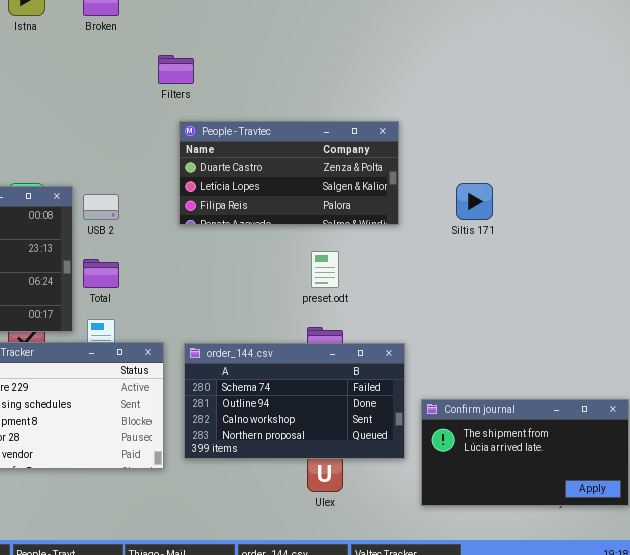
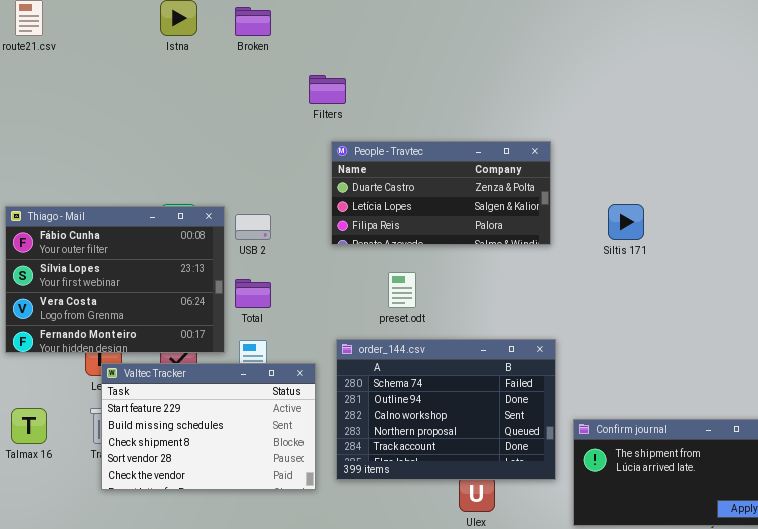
preset.odt: [311,251,339,288] -> [388,272,416,308], moved
order_144.csv: [184,343,405,459] -> [336,339,556,480], resized

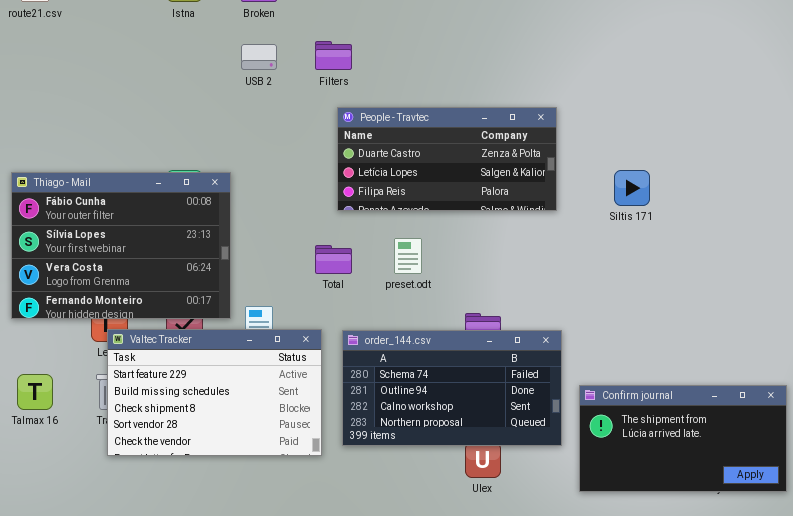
USB 2: [235,214,271,240] -> [241,44,277,70], moved
Total: [235,279,271,308] -> [315,245,352,274], moved
order_144.csv: [336,339,556,480] -> [342,330,562,446], resized

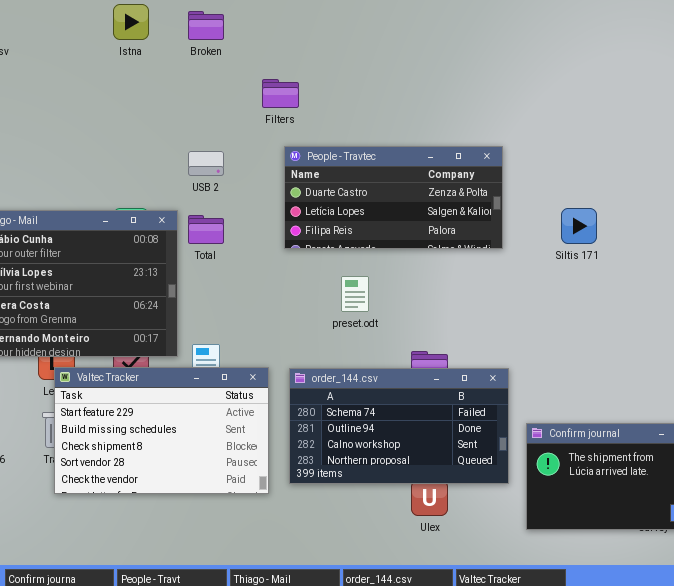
USB 2: [241,44,277,70] -> [188,151,224,176], moved
Total: [315,245,352,274] -> [188,215,224,244], moved

